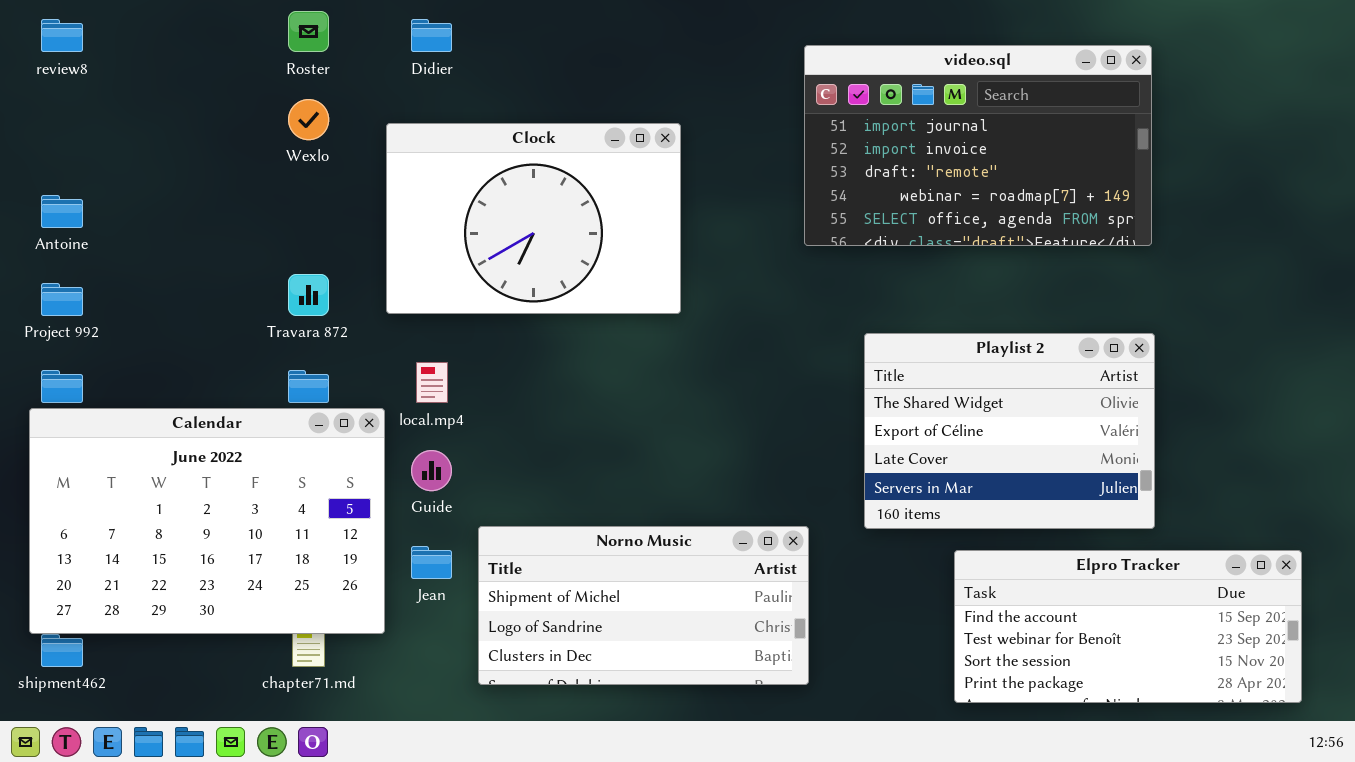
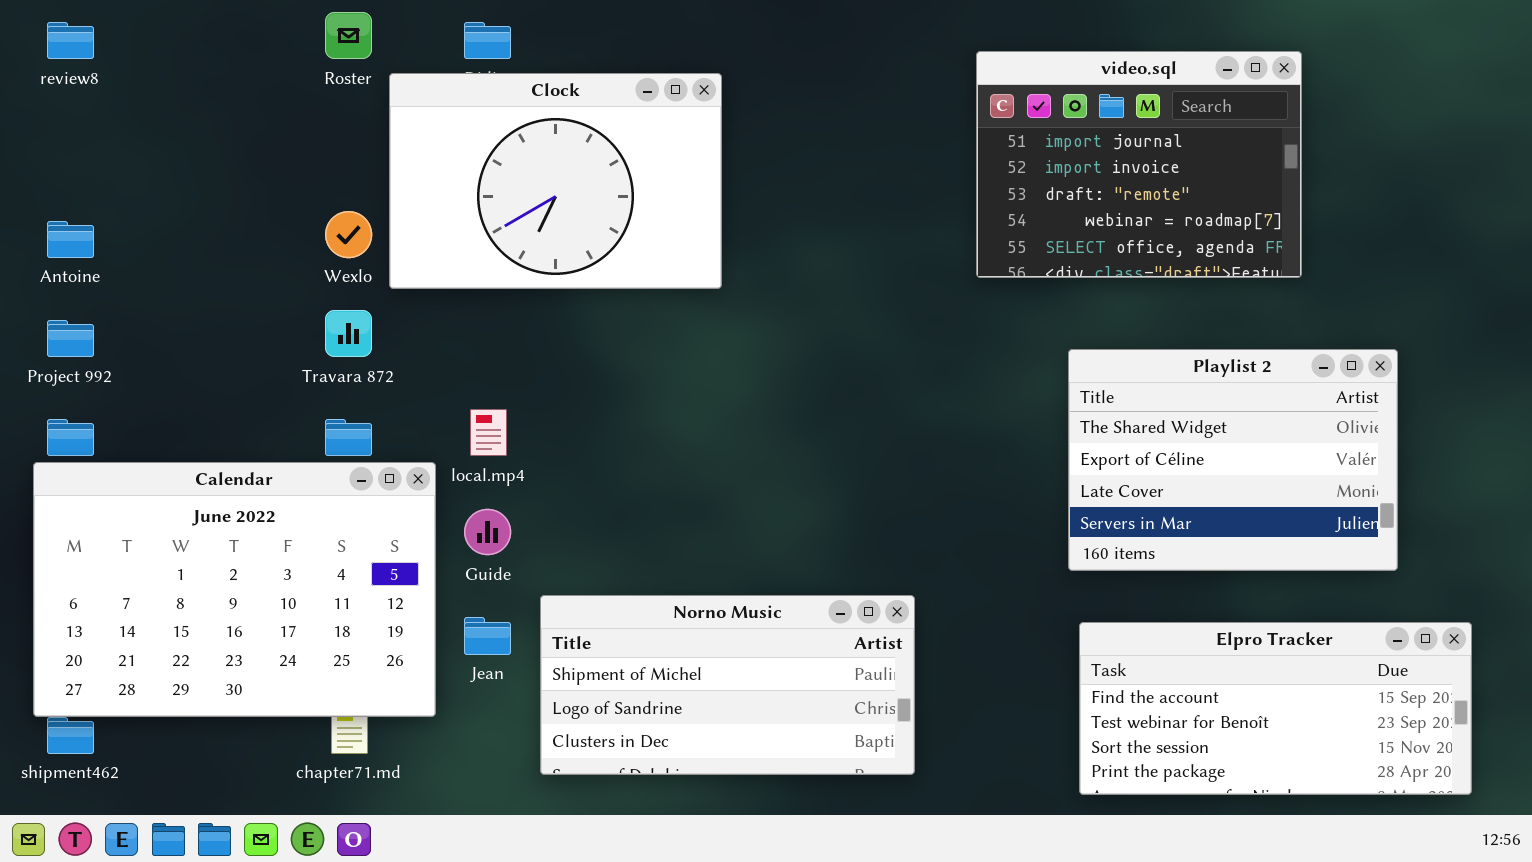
video.sql: [804,45,1152,246] -> [976,51,1302,278], resized
Wexlo: [288,99,329,140] -> [325,211,372,258], moved
Clock: [386,123,681,314] -> [389,73,722,289], moved
Playlist 2: [864,333,1155,529] -> [1068,349,1398,571], moved

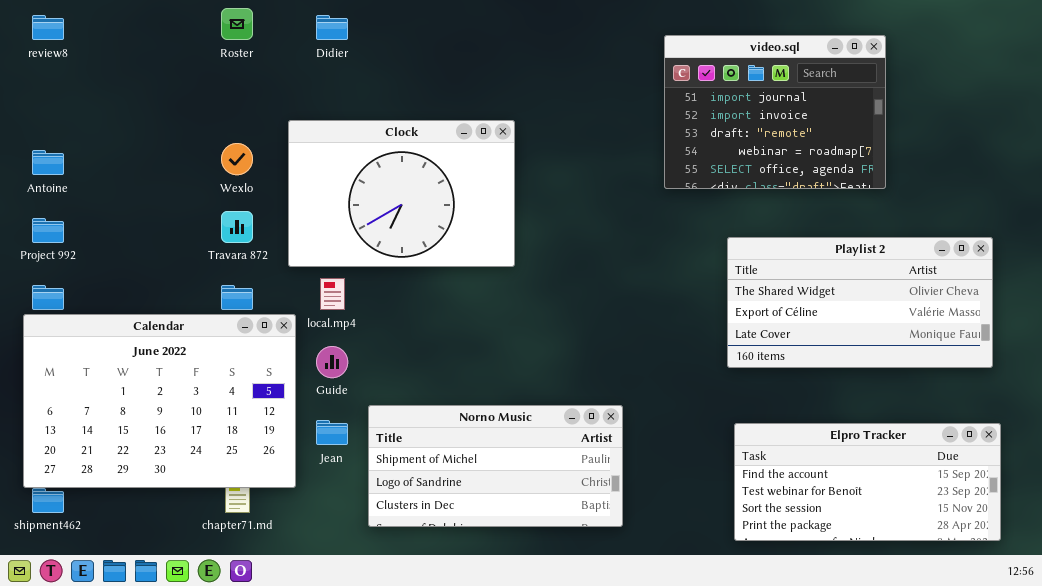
Clock: [389,73,722,289] -> [288,120,515,267], moved
Playlist 2: [1068,349,1398,571] -> [727,237,993,368], resized

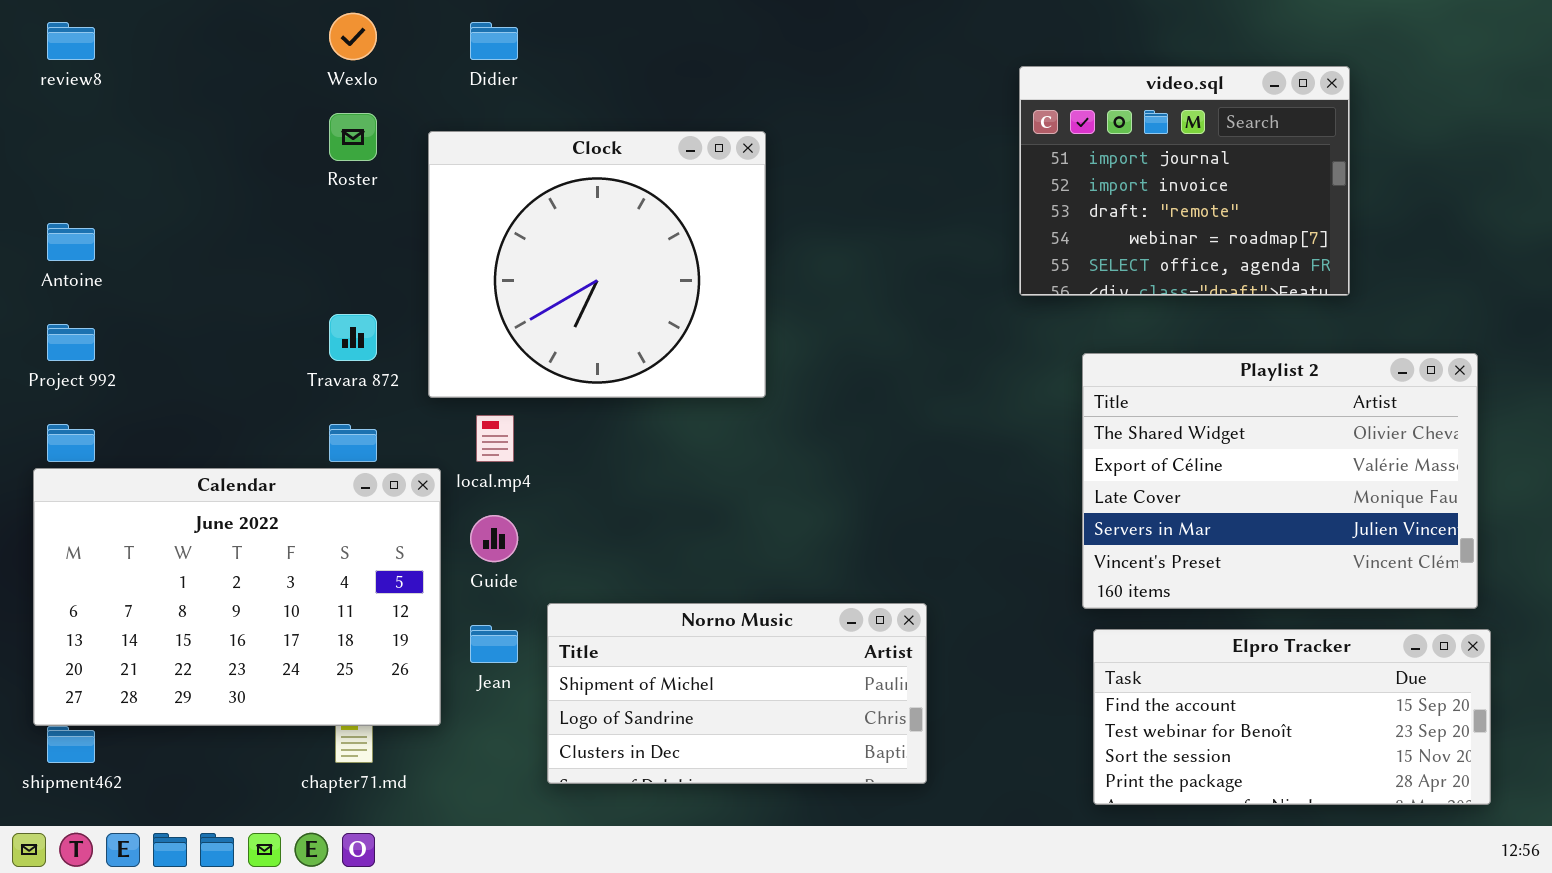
Roster: [221,8,253,40] -> [329,113,377,161], moved
video.sql: [664,35,886,189] -> [1019,66,1350,296], moved
Clock: [288,120,515,267] -> [428,131,766,398], resized
Wexlo: [221,143,253,175] -> [329,13,377,60], moved
Playlist 2: [727,237,993,368] -> [1082,353,1478,609], resized

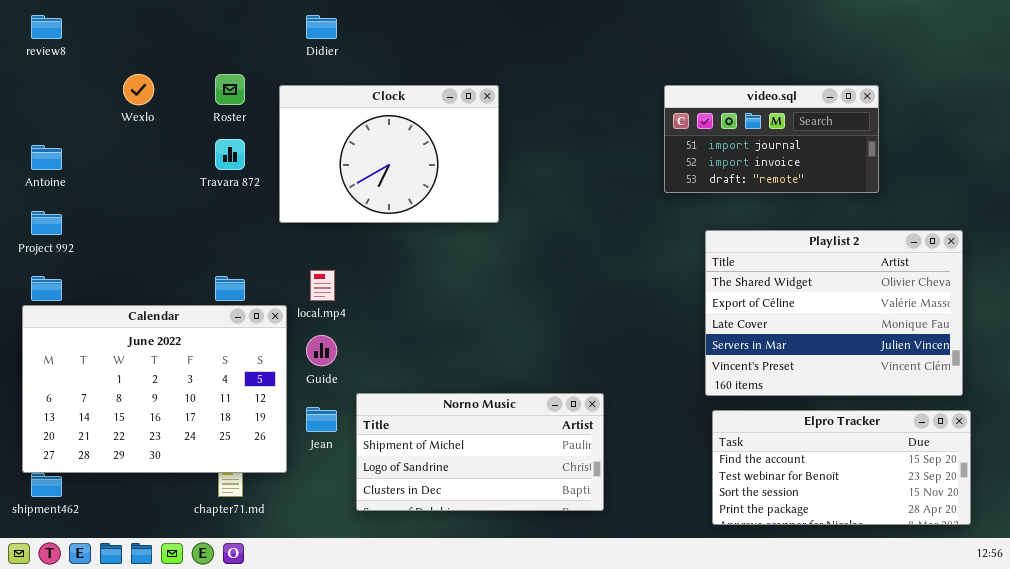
Wexlo: [329,13,377,60] -> [123,74,154,105], moved
video.sql: [1019,66,1350,296] -> [664,85,879,193], resized
Clock: [428,131,766,398] -> [279,85,499,223], resized
Travara 872: [329,314,377,361] -> [215,139,245,170], moved

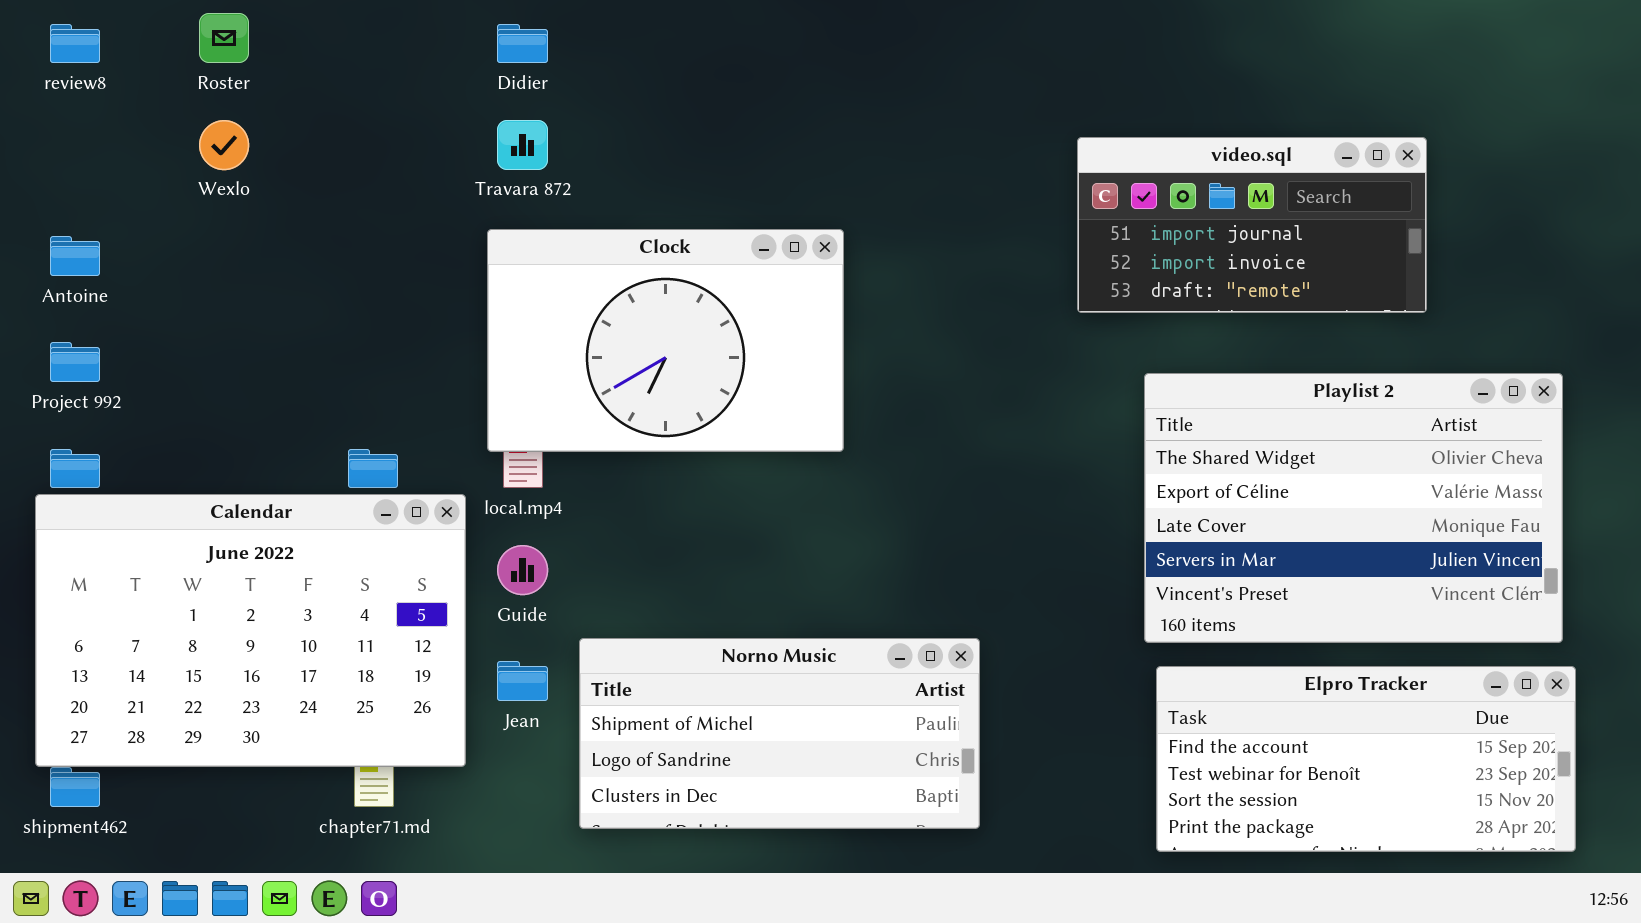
Roster: [215,74,245,105] -> [199,13,249,63], moved
Clock: [279,85,499,223] -> [487,229,844,452], moved
Travara 872: [215,139,245,170] -> [497,120,548,170], moved

